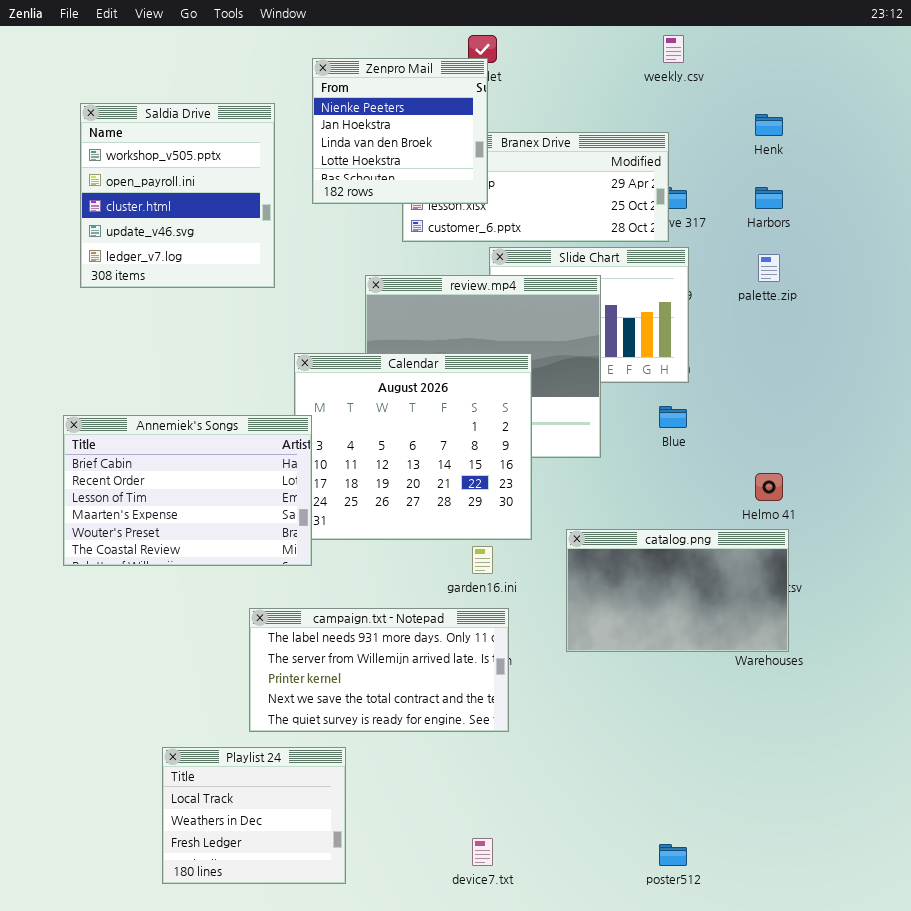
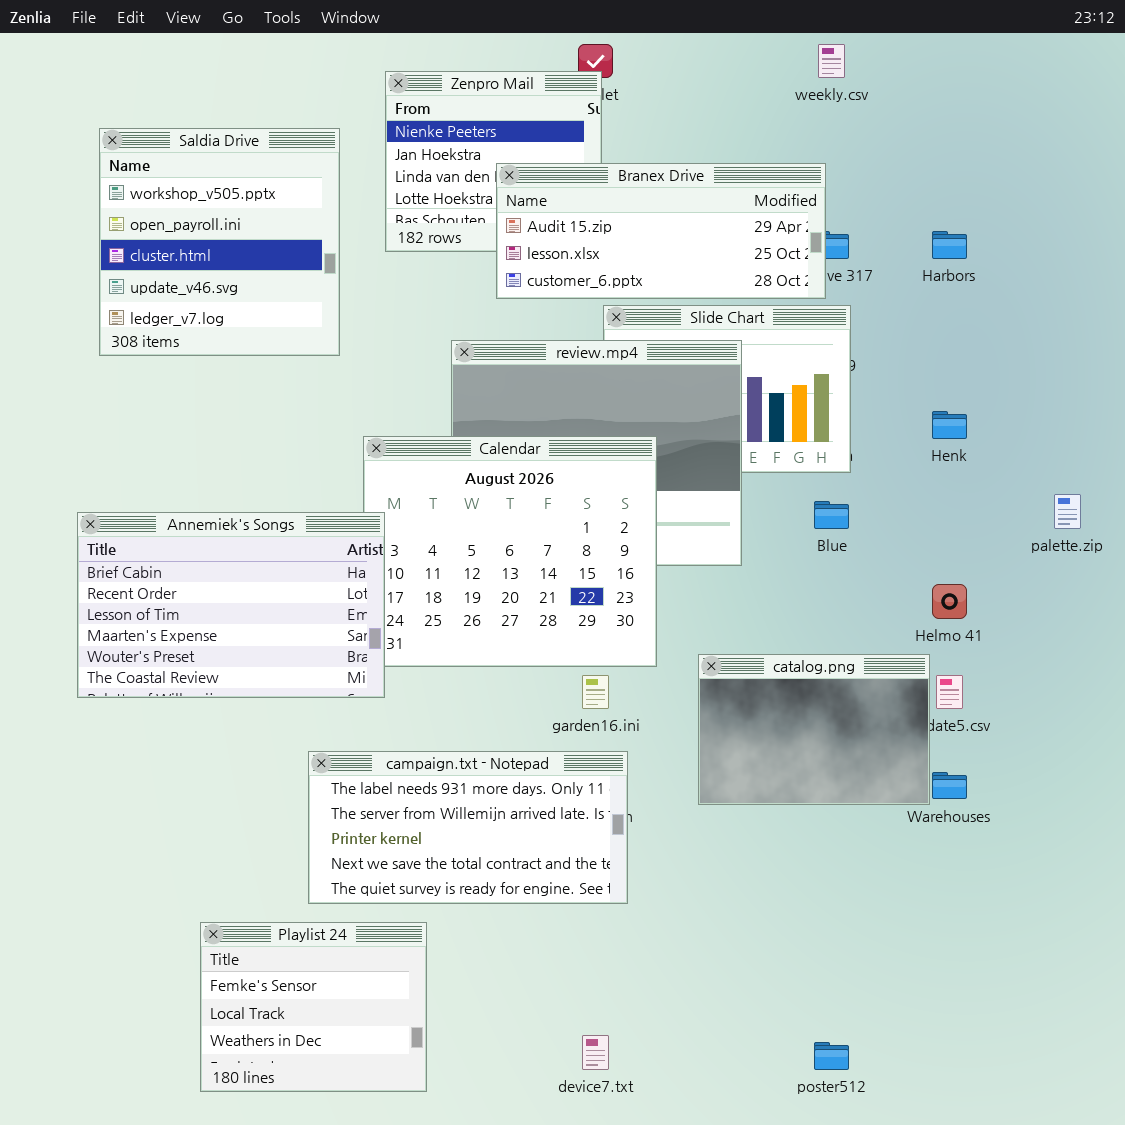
Henk: [755,114,783,136] -> [932,411,967,439], moved
Branex Drive: [402,132,669,242] -> [496,163,826,299], raised
palette.zip: [758,254,780,282] -> [1054,494,1081,529], moved
catalog.png: [566,529,789,652] -> [698,654,930,805], resized
Playlist 24: [162,747,346,884] -> [200,922,427,1092], scrolled up 1 row

